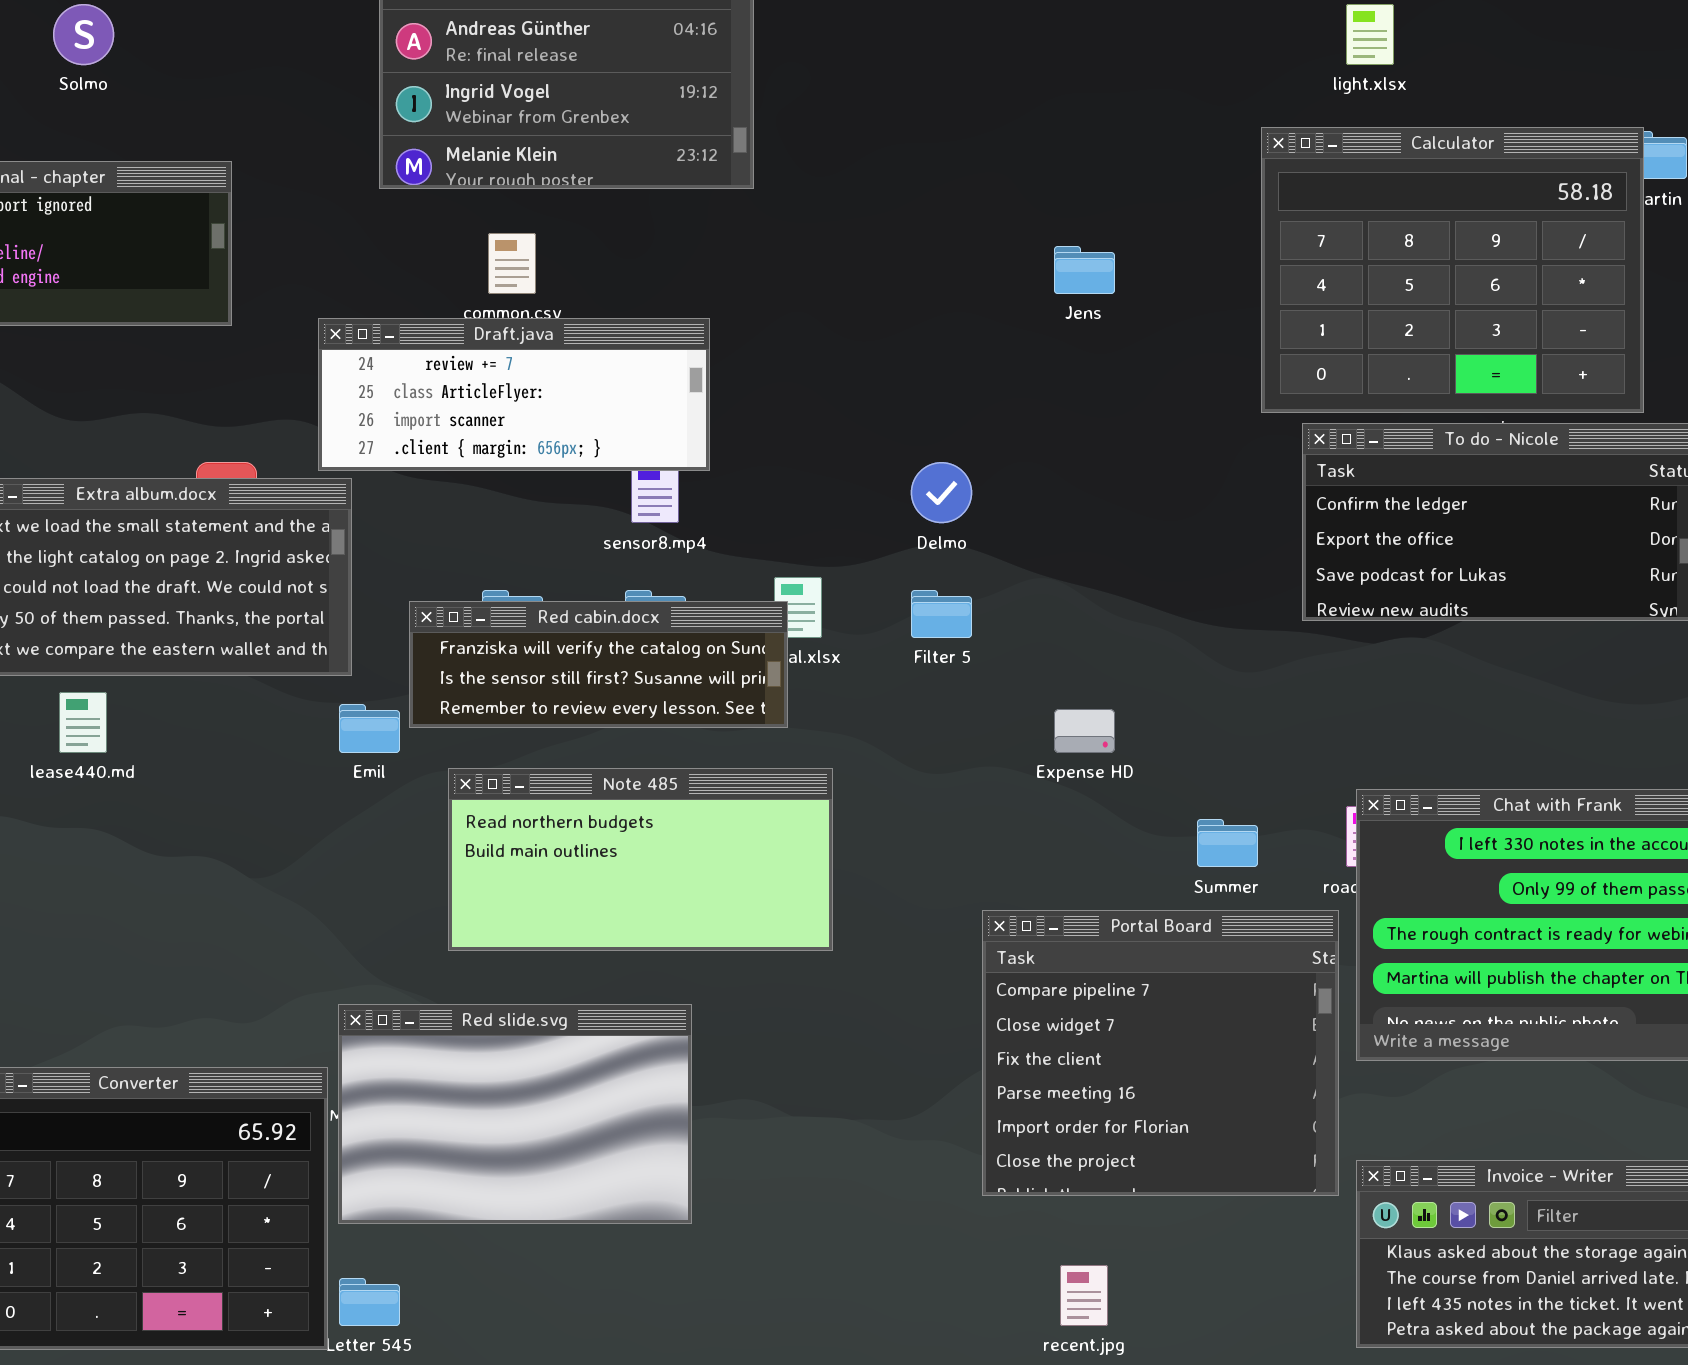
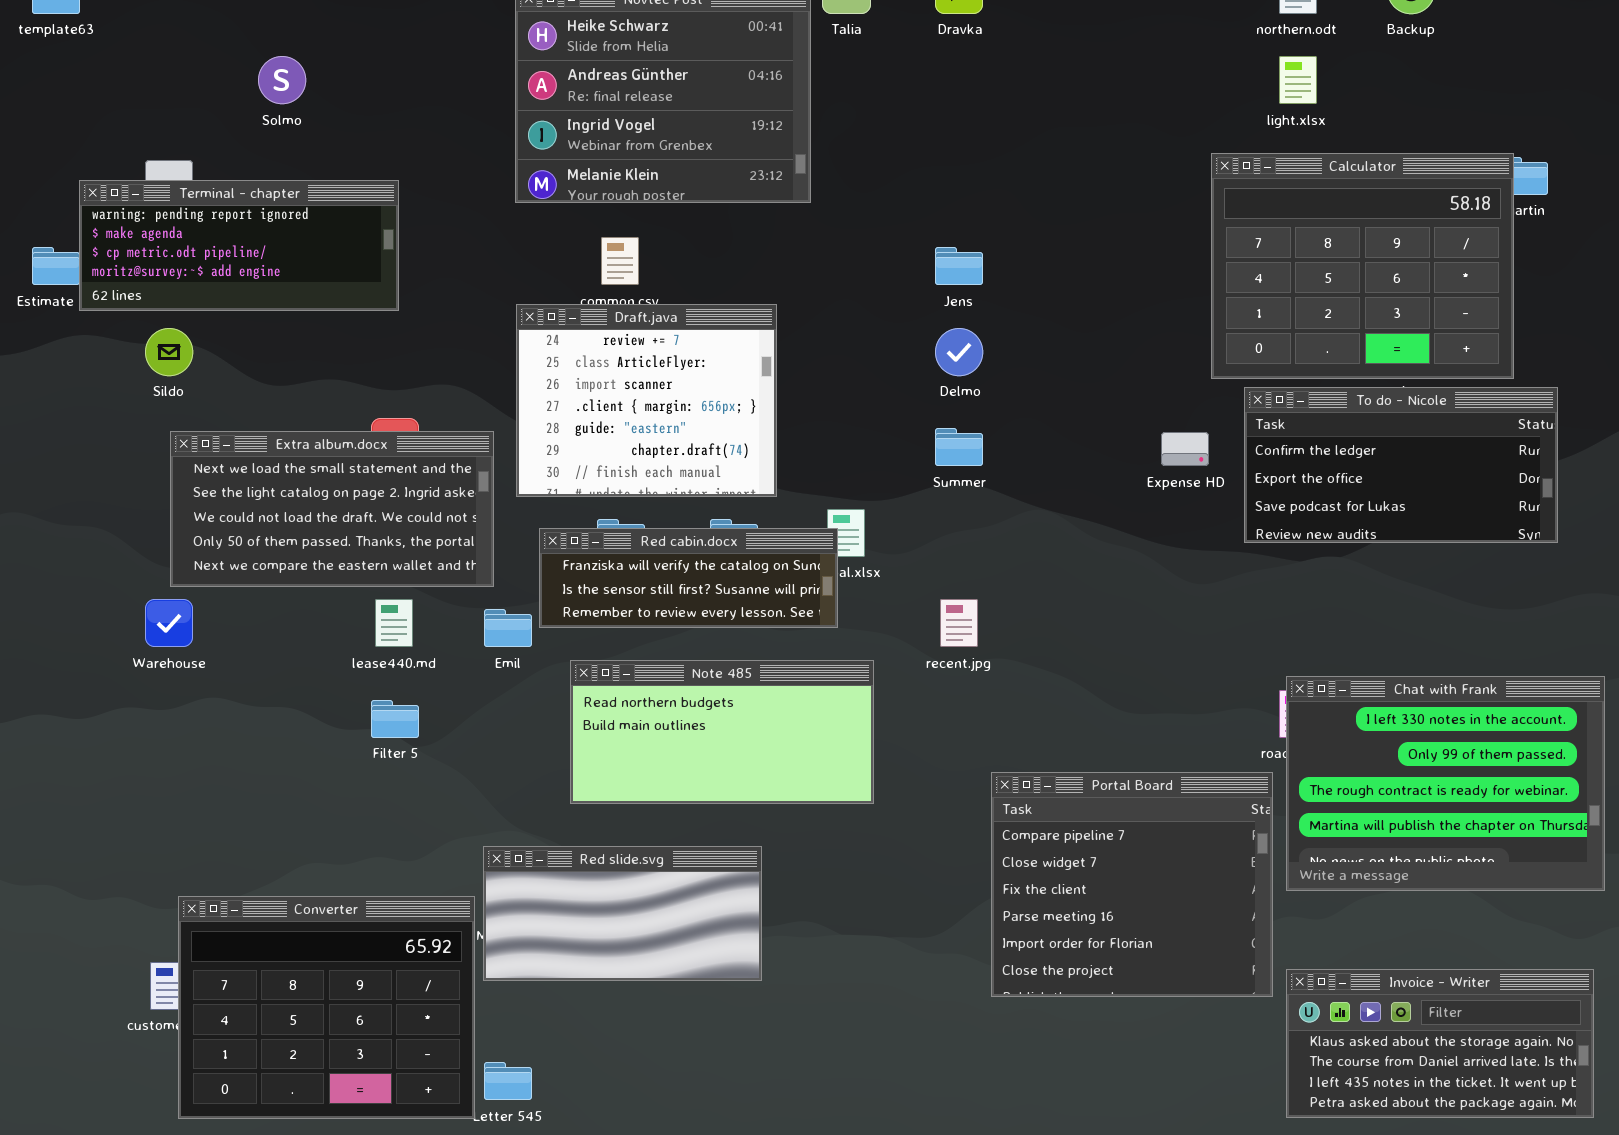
Jens: [1054,246,1115,294] -> [935,247,983,285], moved
Draft.java: [318,318,710,471] -> [516,304,777,497], resized
Delmo: [911,462,972,523] -> [935,328,983,376], moved
Filter 5: [911,590,972,638] -> [371,700,419,738], moved
lease440.md: [59,692,107,753] -> [375,599,413,647], moved
Expense HD: [1054,709,1115,753] -> [1161,432,1209,466], moved
Summer: [1197,819,1258,867] -> [935,428,983,466], moved
Red slide.svg: [338,1004,692,1224] -> [483,846,762,981], resized
recent.jpg: [1060,1265,1108,1326] -> [940,599,978,647], moved

